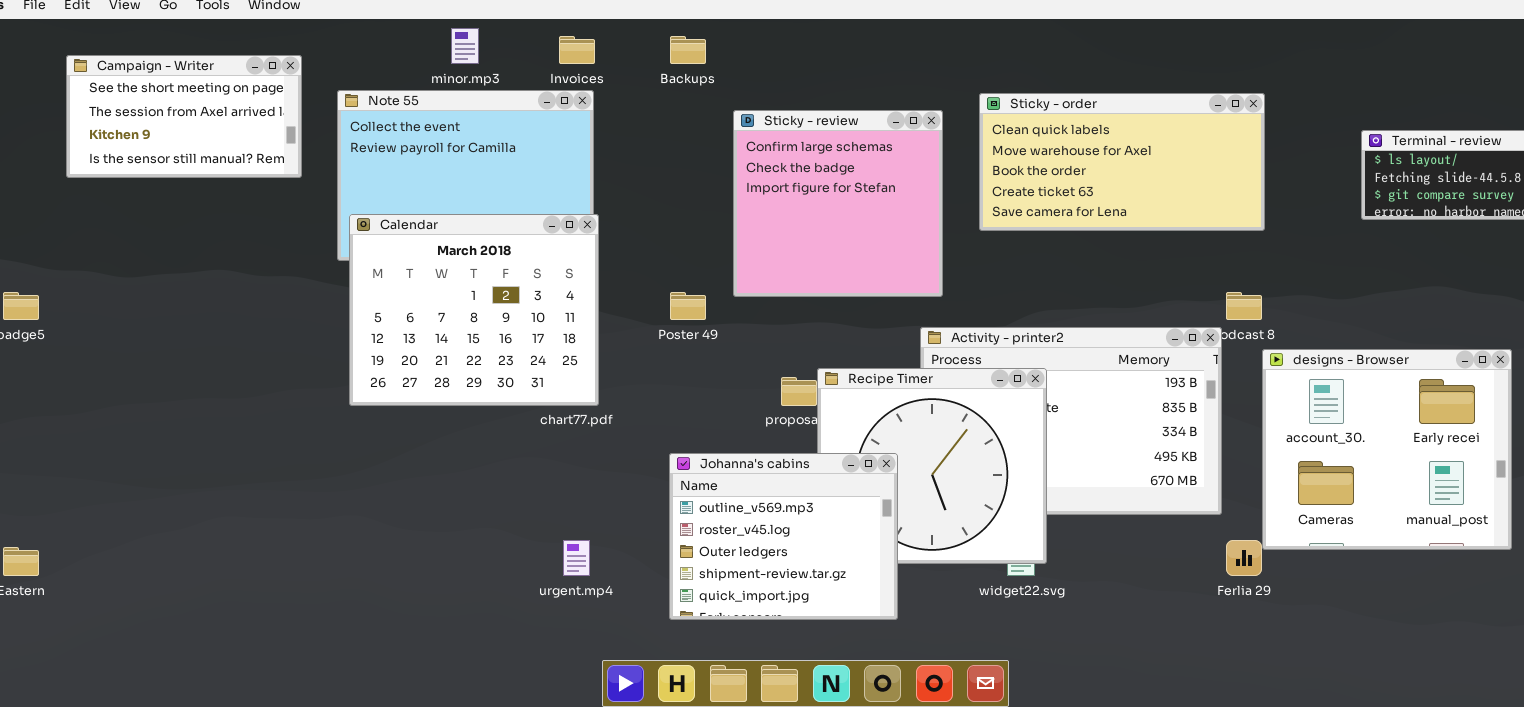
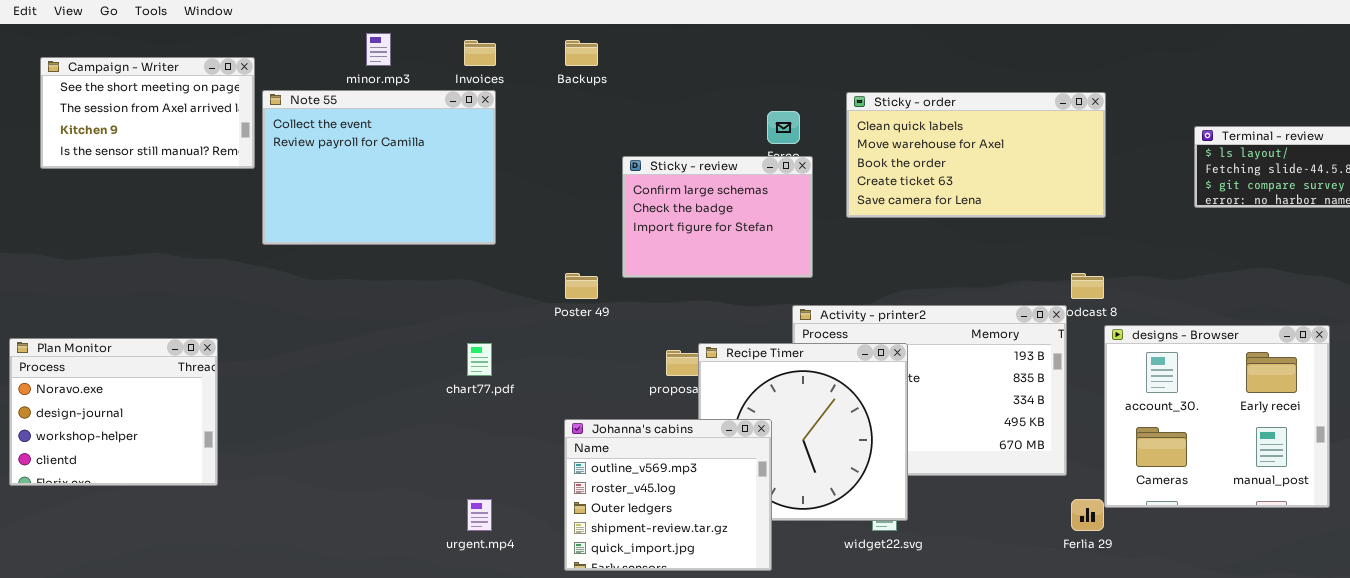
Campaign - Writer: [66,55,302,178] -> [40,57,255,169], moved
Sticky - review: [733,110,943,297] -> [622,156,813,278], resized
Calendar: [349,214,599,406] -> none, closed
Plan Monitor: none -> [9,338,218,486], opened

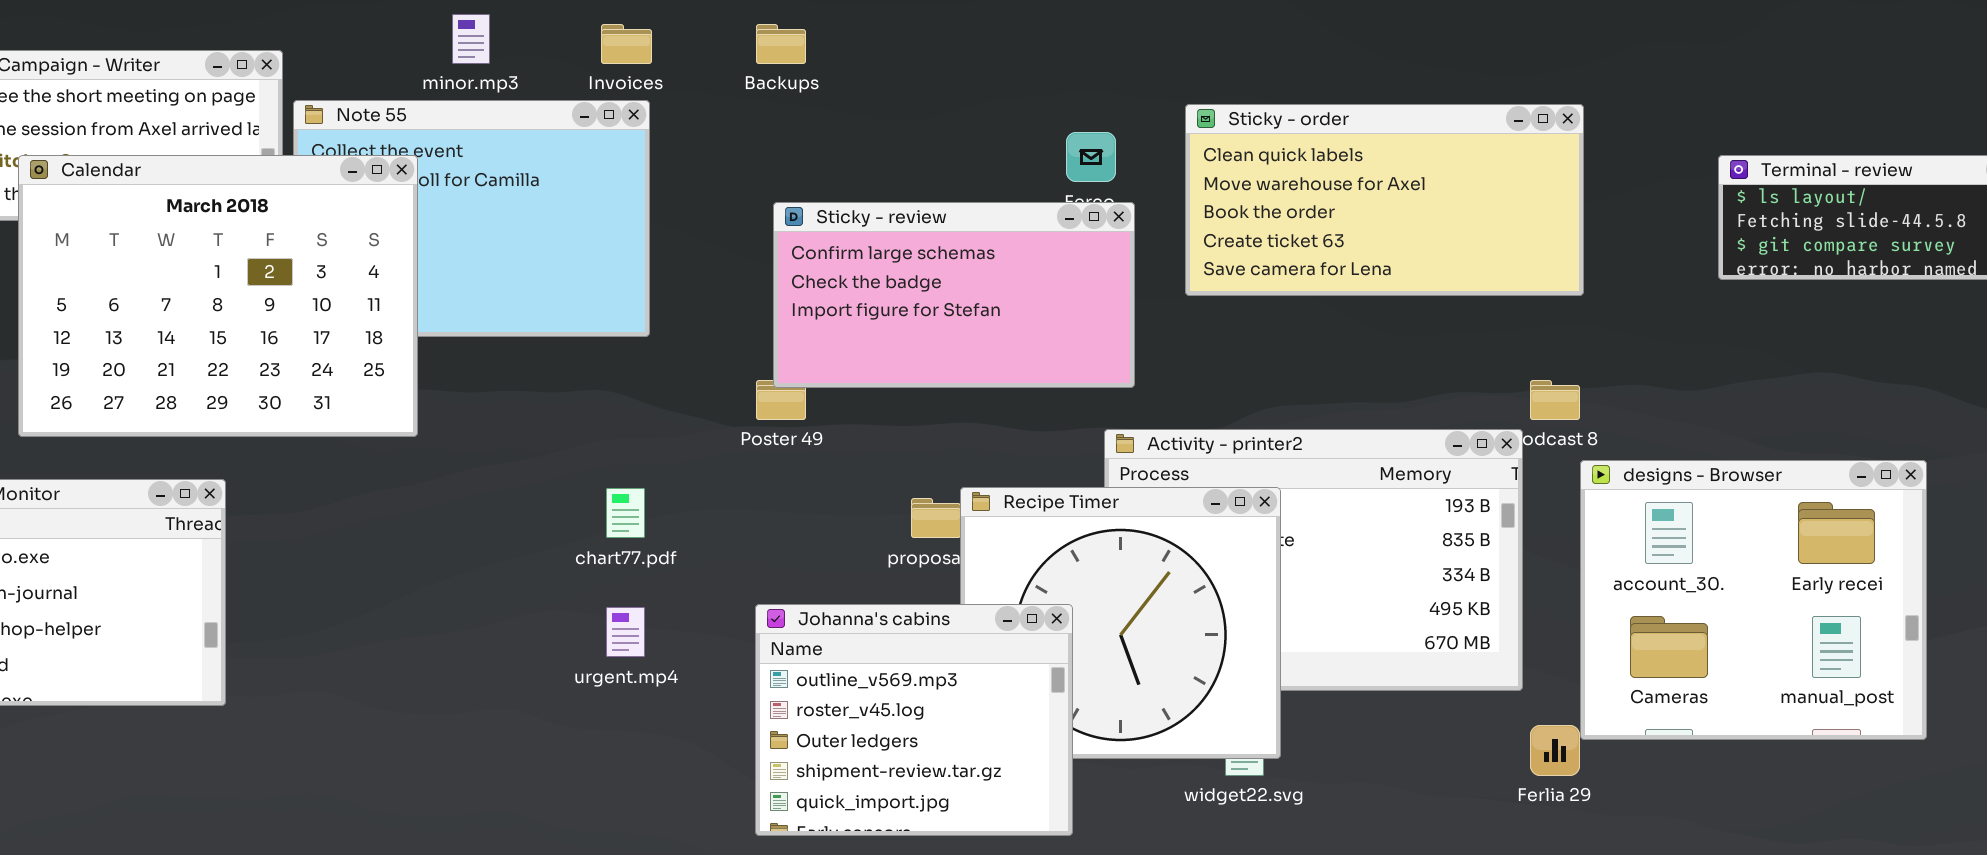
Calendar: none -> [18,155,418,437], opened
Sticky - review: [622,156,813,278] -> [773,202,1135,388], resized
urgent.mp4: [467,499,492,531] -> [606,607,645,657], moved

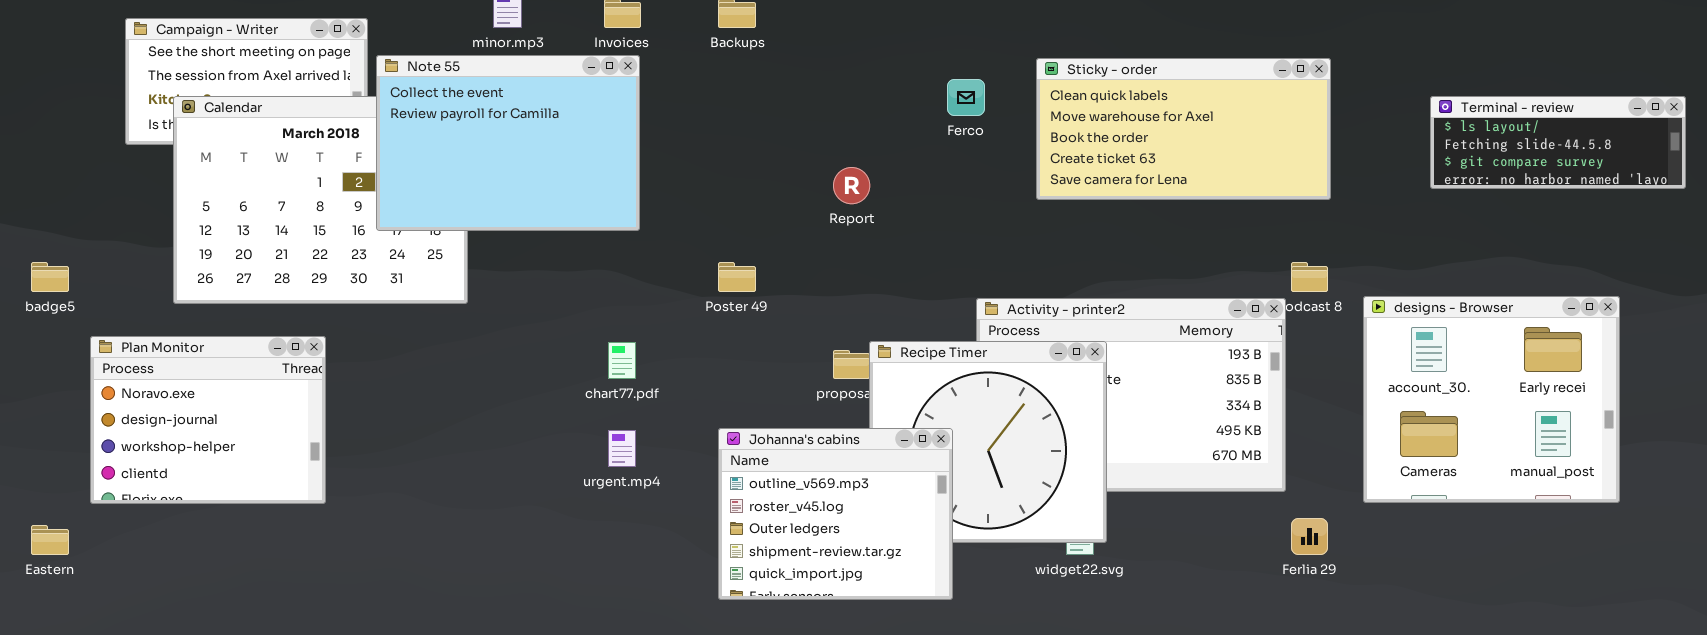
Note 55: [293,100,650,337] -> [376,55,640,231], raised
Sticky - review: [773,202,1135,388] -> none, closed
designs - Browser: [1580,460,1927,740] -> [1363,296,1620,503], moved

